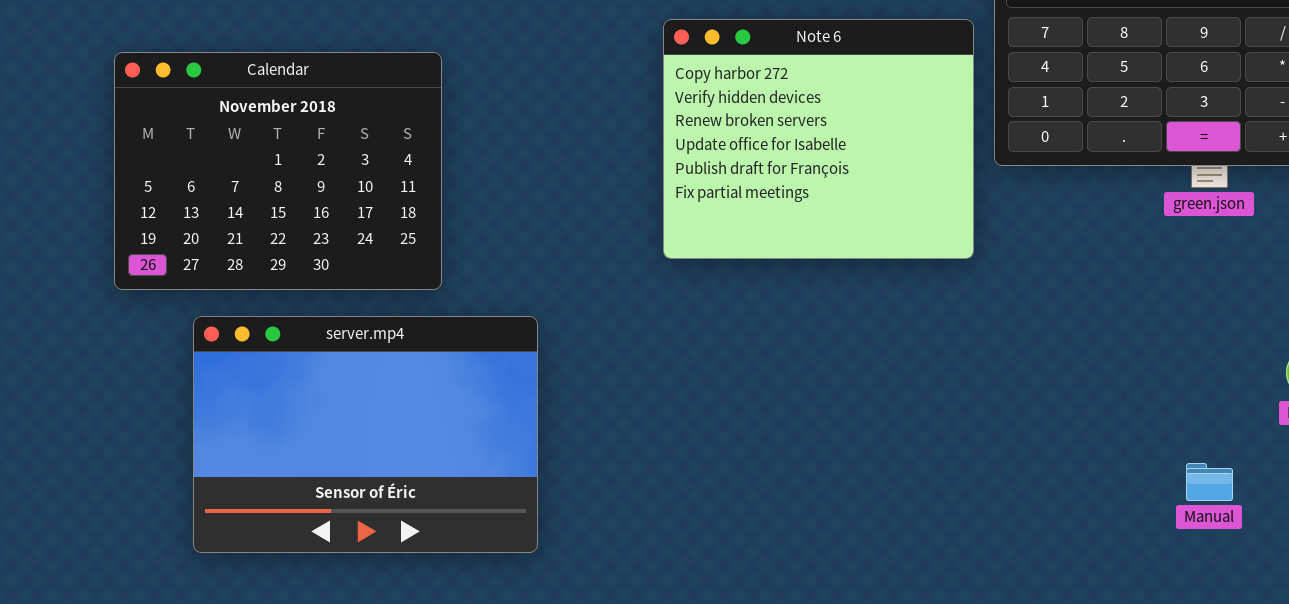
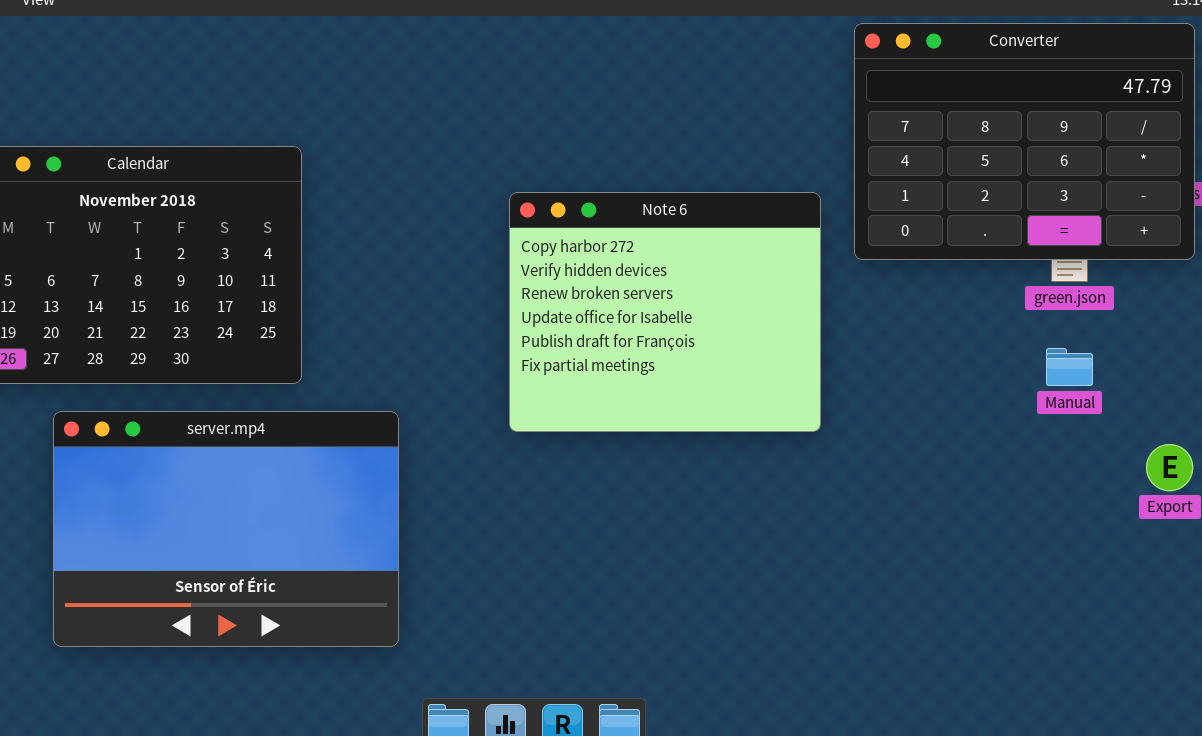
Note 6: [663,19,974,259] -> [509,192,821,432], moved
Manual: [1186,463,1233,501] -> [1046,348,1093,386], moved

